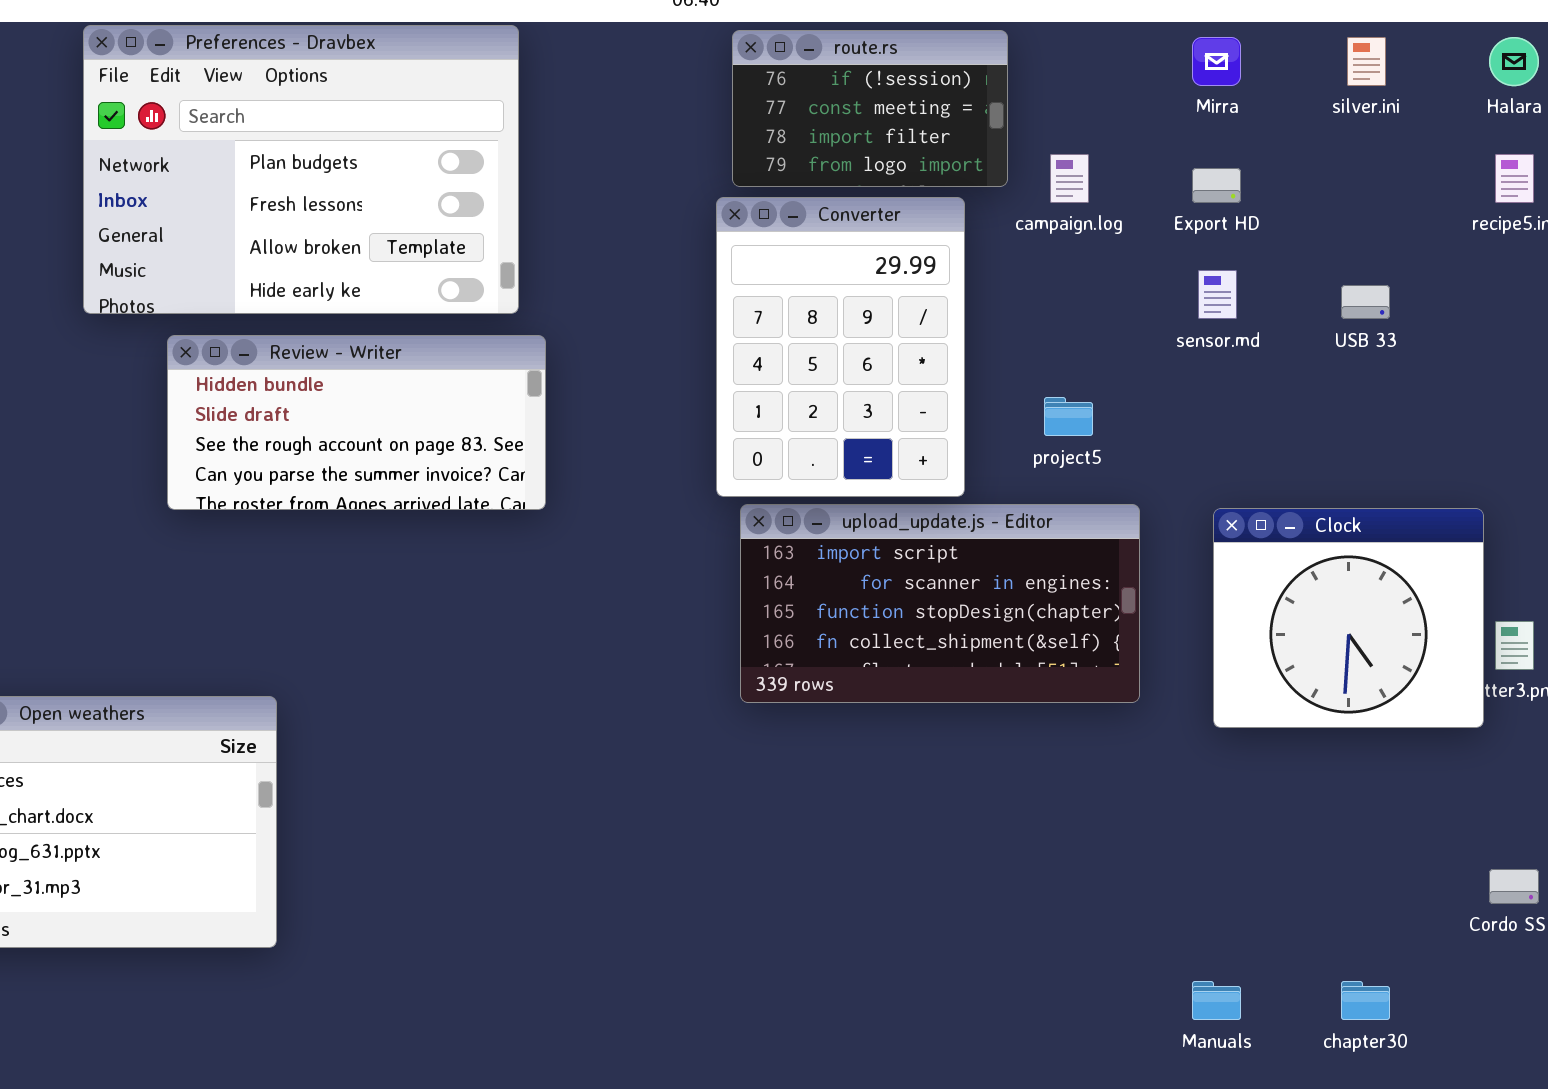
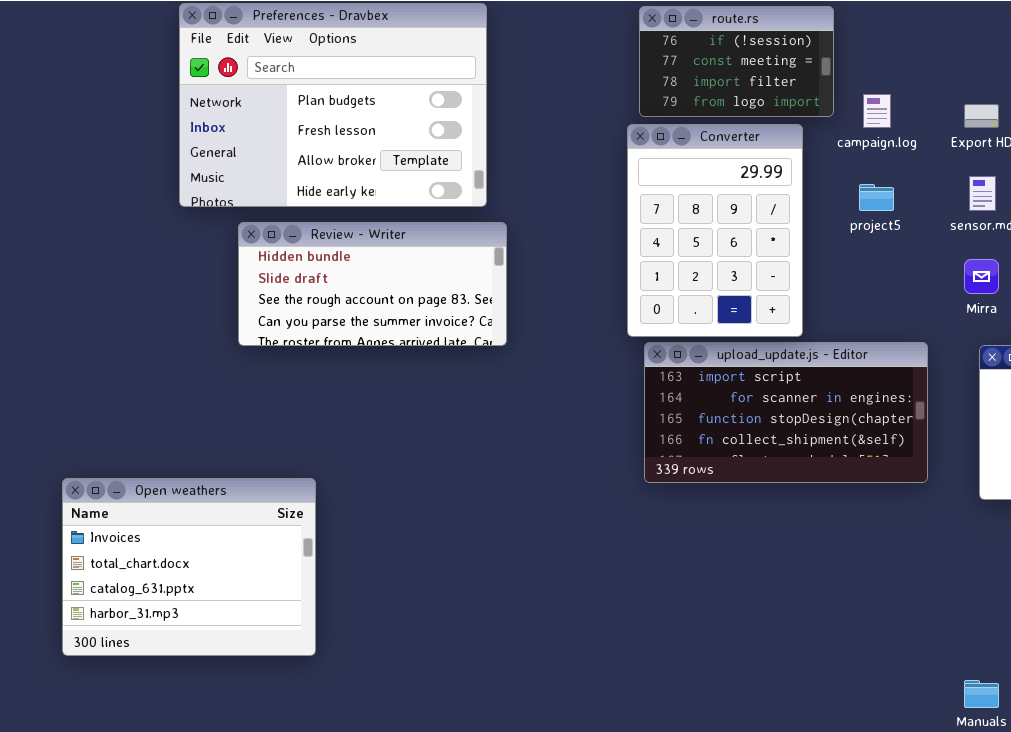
Mirra: [1192,37,1241,86] -> [964,259,999,294], moved
project5: [1044,397,1093,436] -> [859,184,894,211], moved

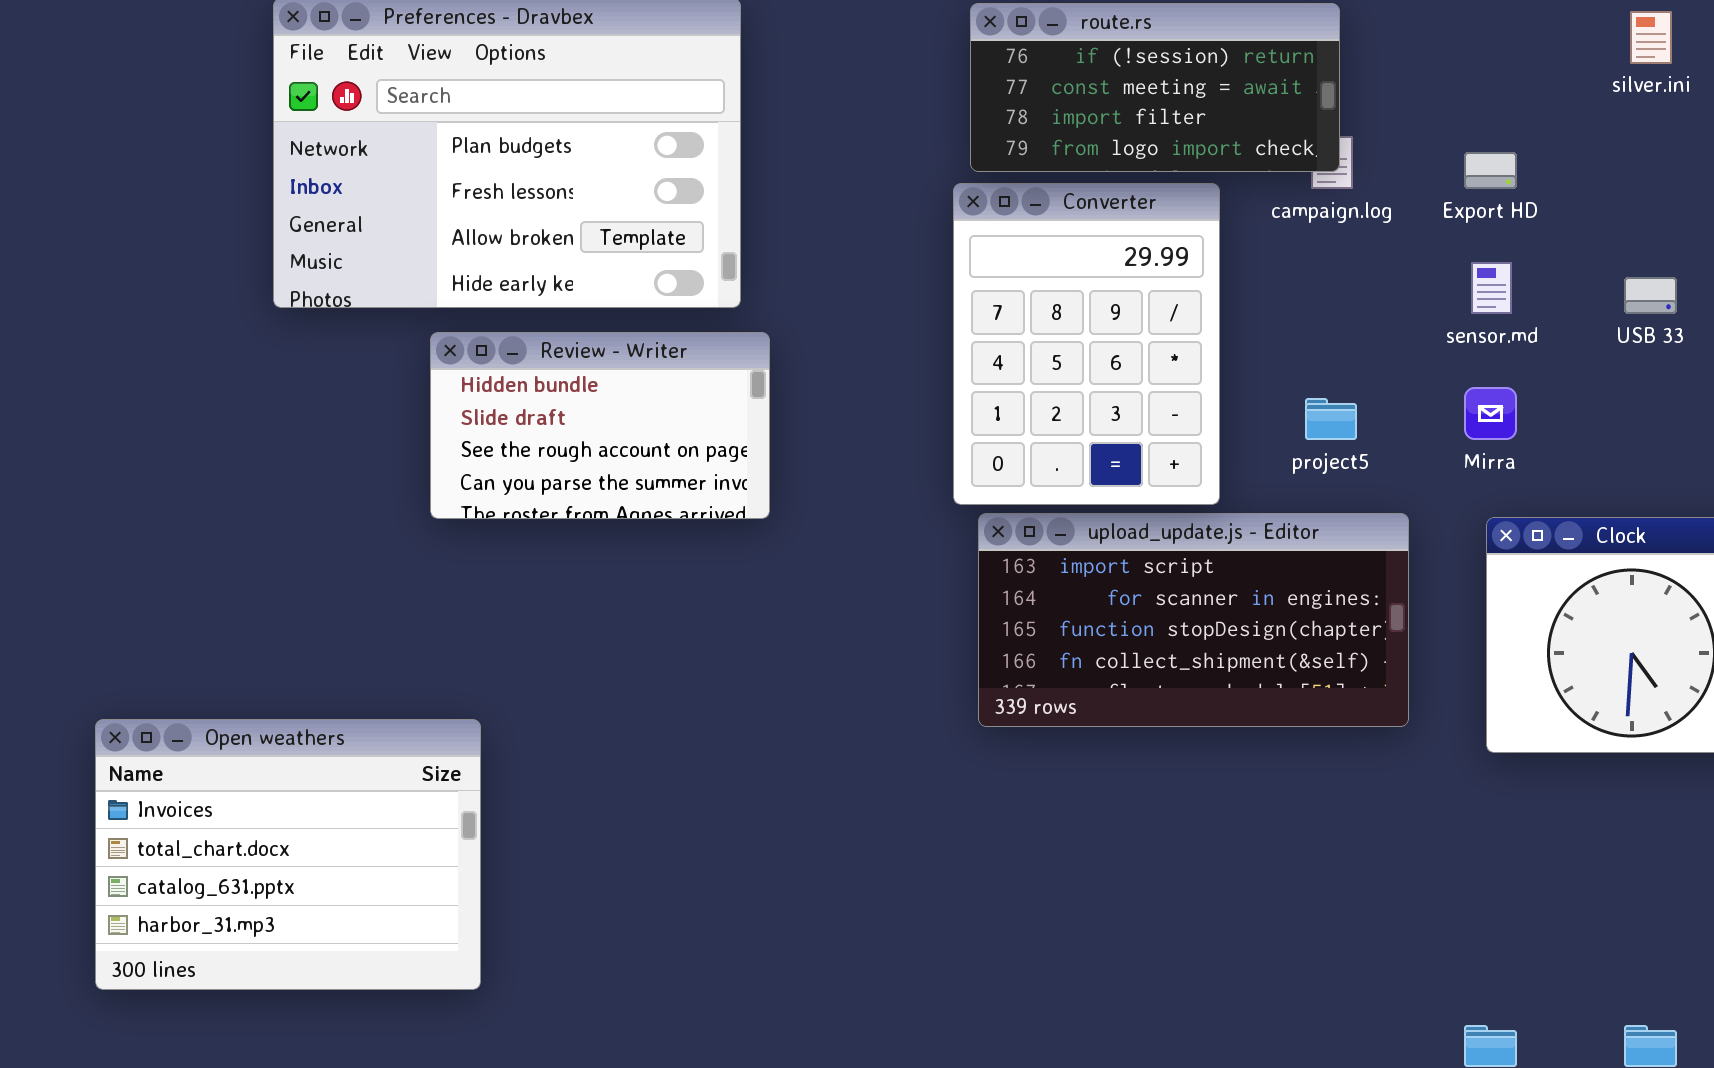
route.rs: [639,6,834,117] -> [970,3,1340,172], resized
project5: [859,184,894,211] -> [1305,398,1357,440], moved
Review - Writer: [238,222,507,346] -> [430,332,770,519], resized

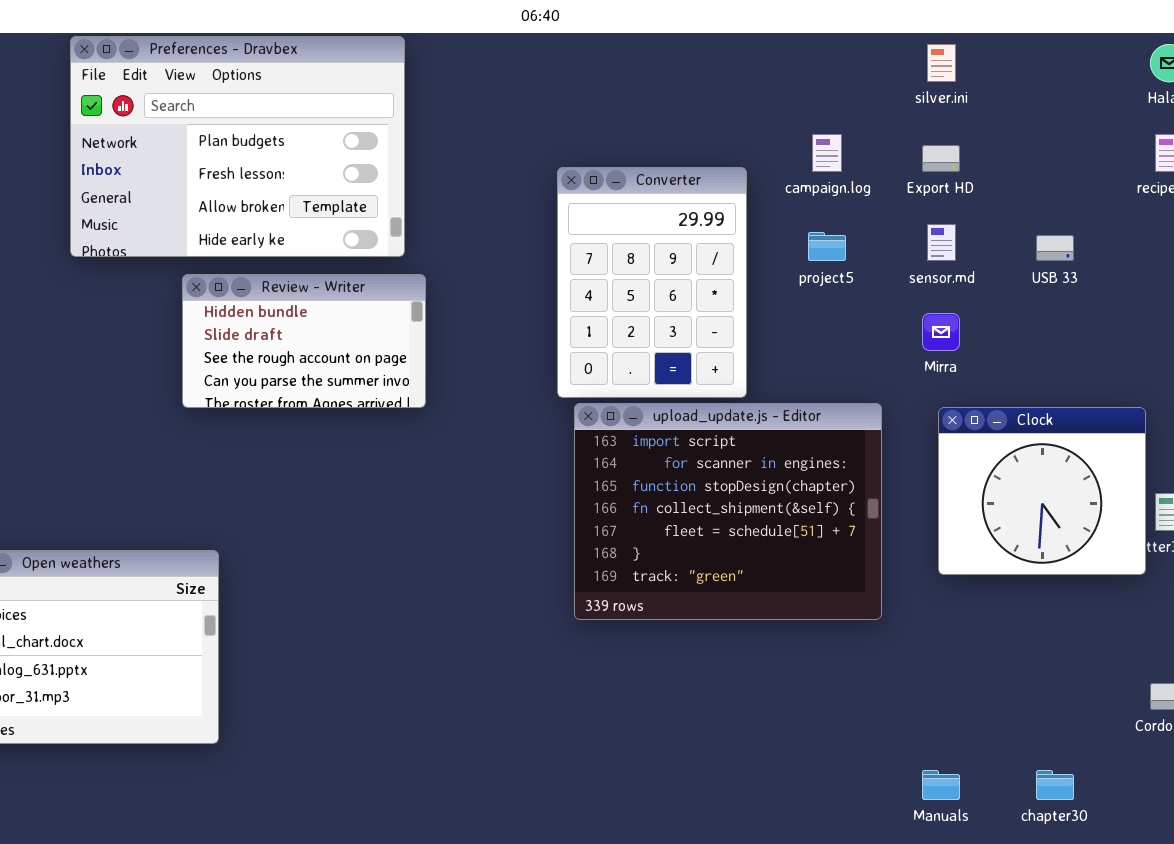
route.rs: [970,3,1340,172] -> none, closed
silver.ini: [1630,11,1672,64] -> [927,44,956,82], moved
project5: [1305,398,1357,440] -> [808,232,846,261], moved
upload_update.js - Editor: [978,513,1409,727] -> [574,403,882,620], resized

